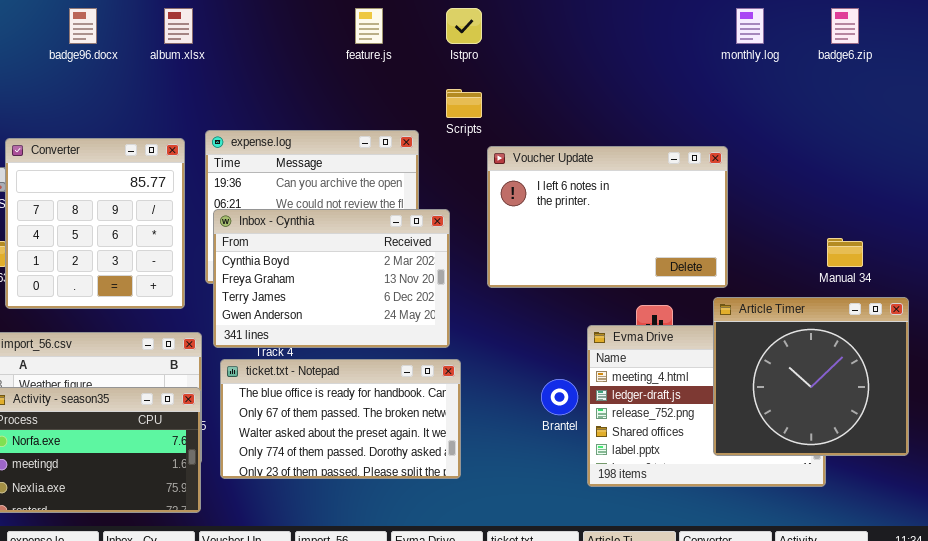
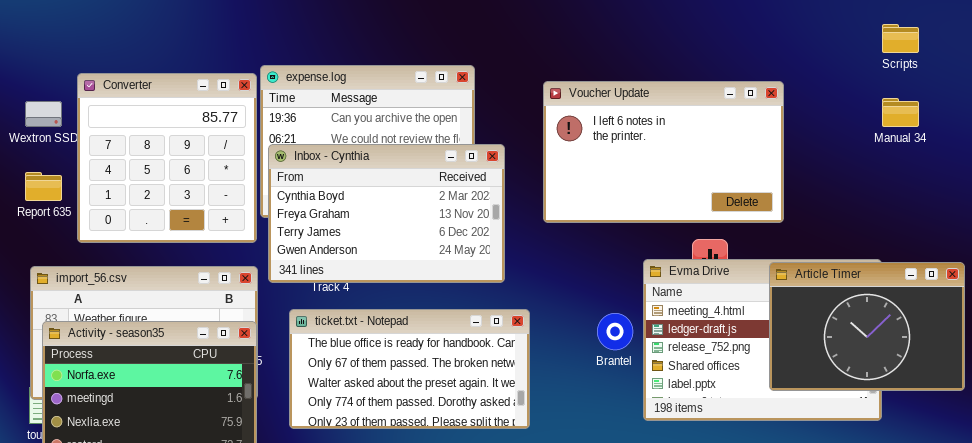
Scripts: [446,89,482,118] -> [882,24,919,53], moved
Converter: [5,138,185,309] -> [77,73,257,243], moved
Manual 34: [827,238,863,267] -> [882,98,919,127], moved
Article Timer: [713,297,909,456] -> [769,262,965,391], resized
ticket.txt - Notepad: [220,359,461,479] -> [289,309,530,429], moved

